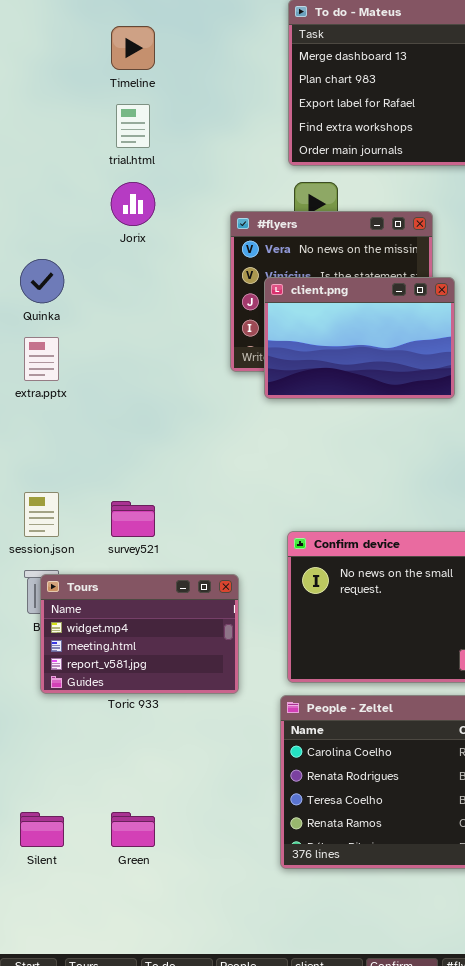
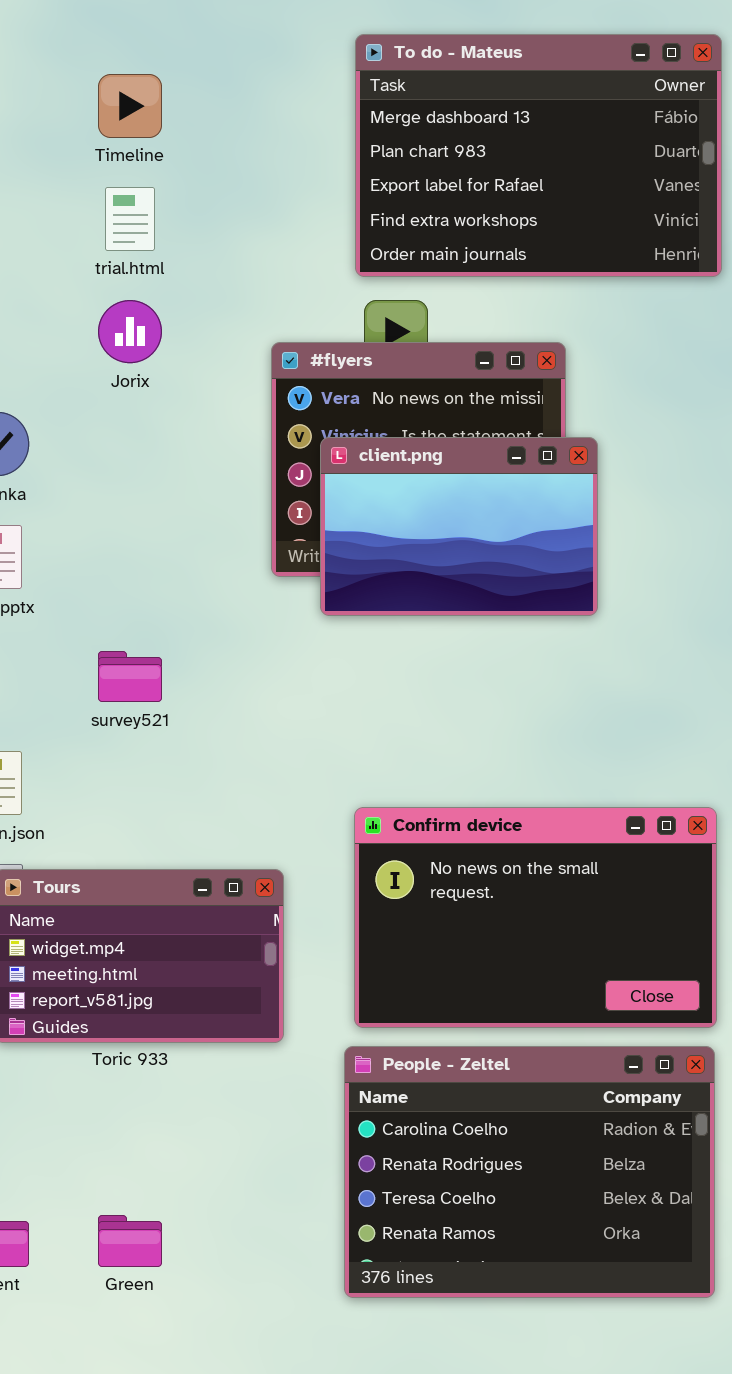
survey521: [111,501,155,537] -> [98,651,162,702], moved

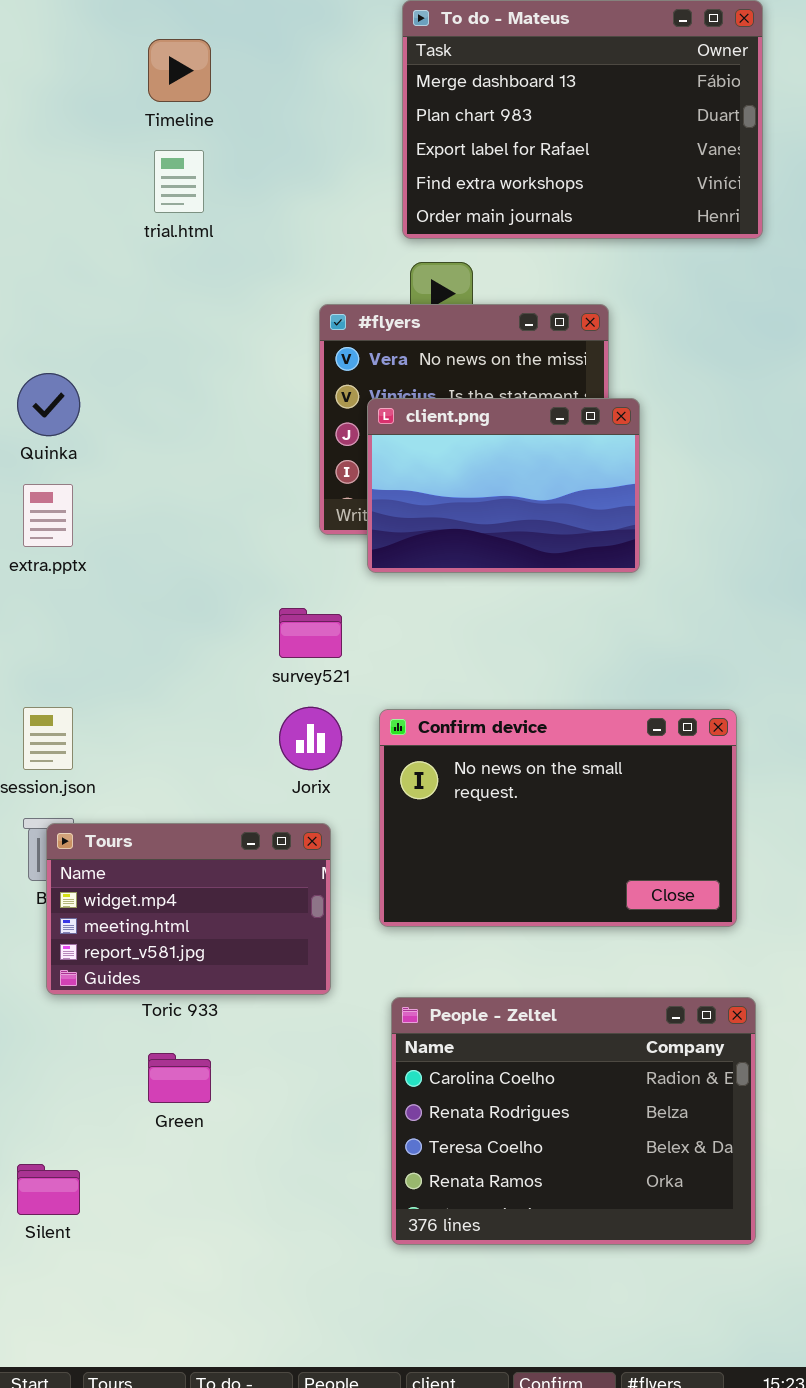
Jorix: [98,300,162,363] -> [279,707,342,770], moved
survey521: [98,651,162,702] -> [279,608,342,658], moved
Confirm device: [354,807,717,1028] -> [379,709,737,927], moved
Green: [98,1215,162,1267] -> [148,1053,211,1103], moved

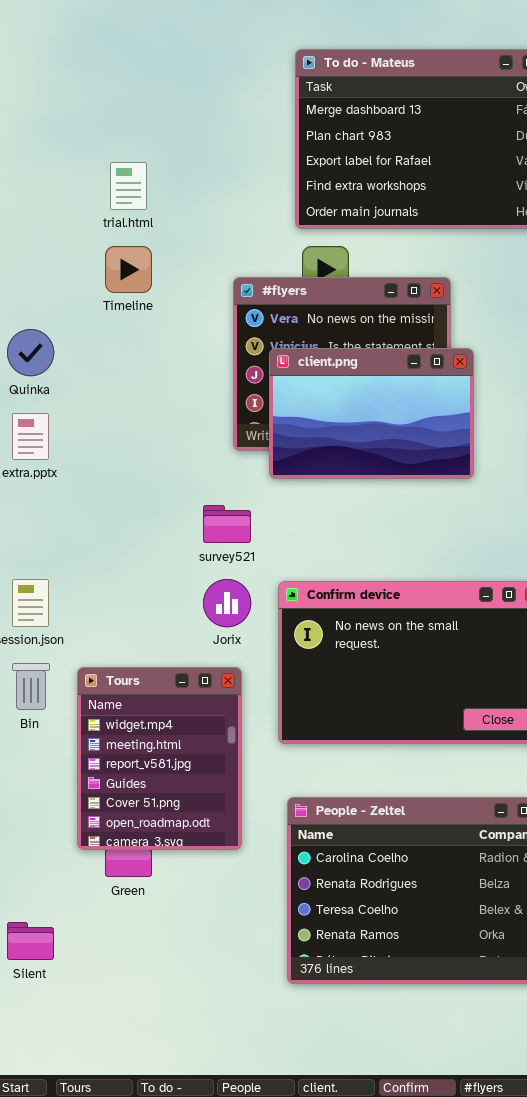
Timeline: [148,39,211,102] -> [105,246,152,293], moved
Tours: [46,823,331,995] -> [77,667,242,850], resized

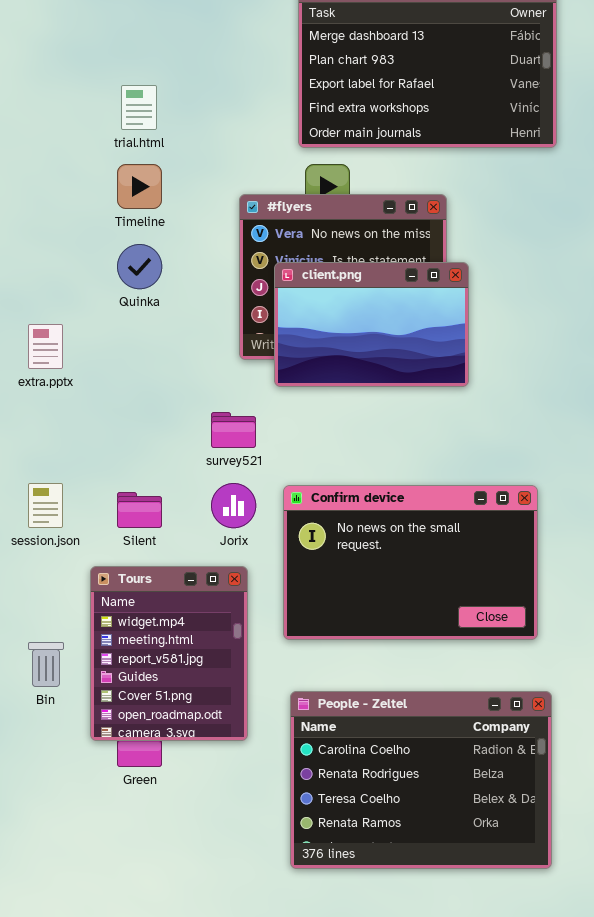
Quinka: [7,329,54,376] -> [117,244,162,289], moved
Bin: [12,663,50,710] -> [28,642,64,687], moved
Silent: [7,922,54,960] -> [117,492,162,528], moved

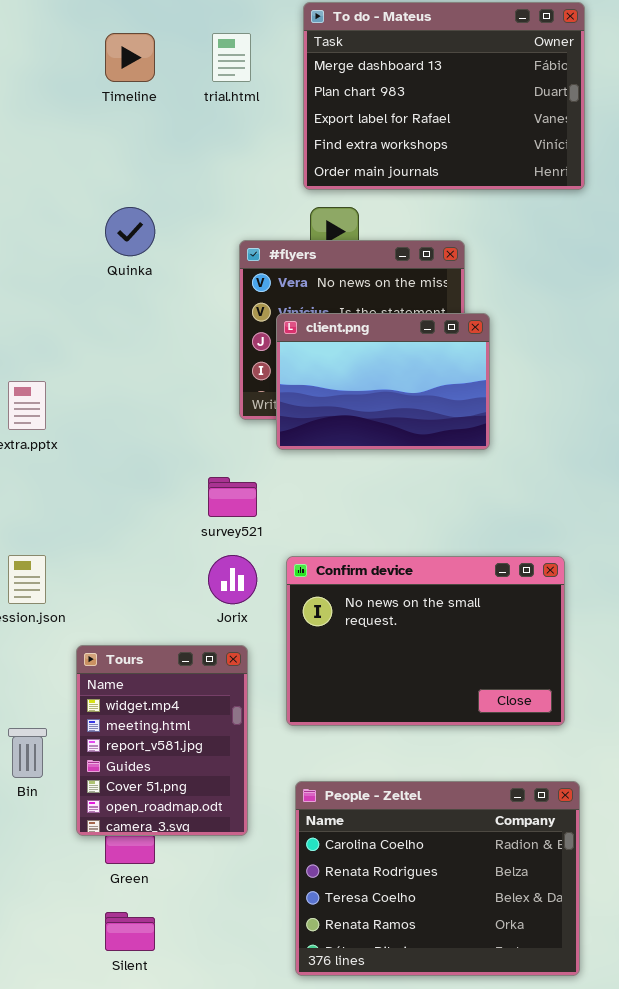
trial.html: [121,85,157,130] -> [212,33,251,82], moved
Timeline: [117,164,162,209] -> [105,33,155,82], moved
Quinka: [117,244,162,289] -> [105,207,155,256], moved
Silent: [117,492,162,528] -> [105,912,155,951], moved

